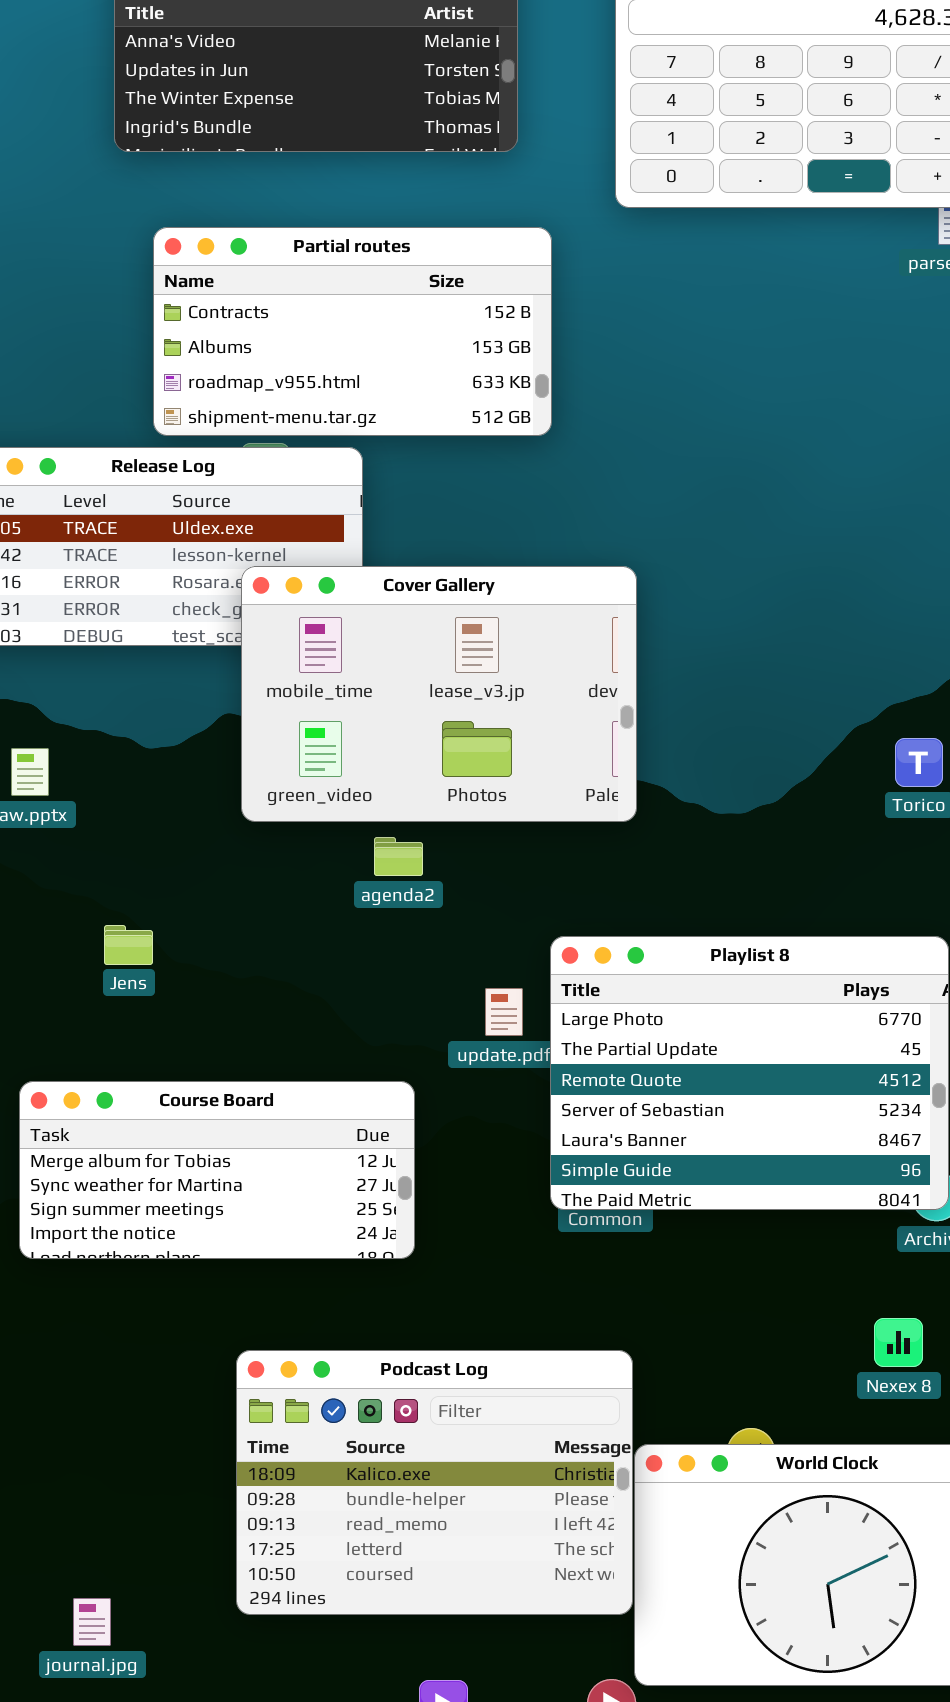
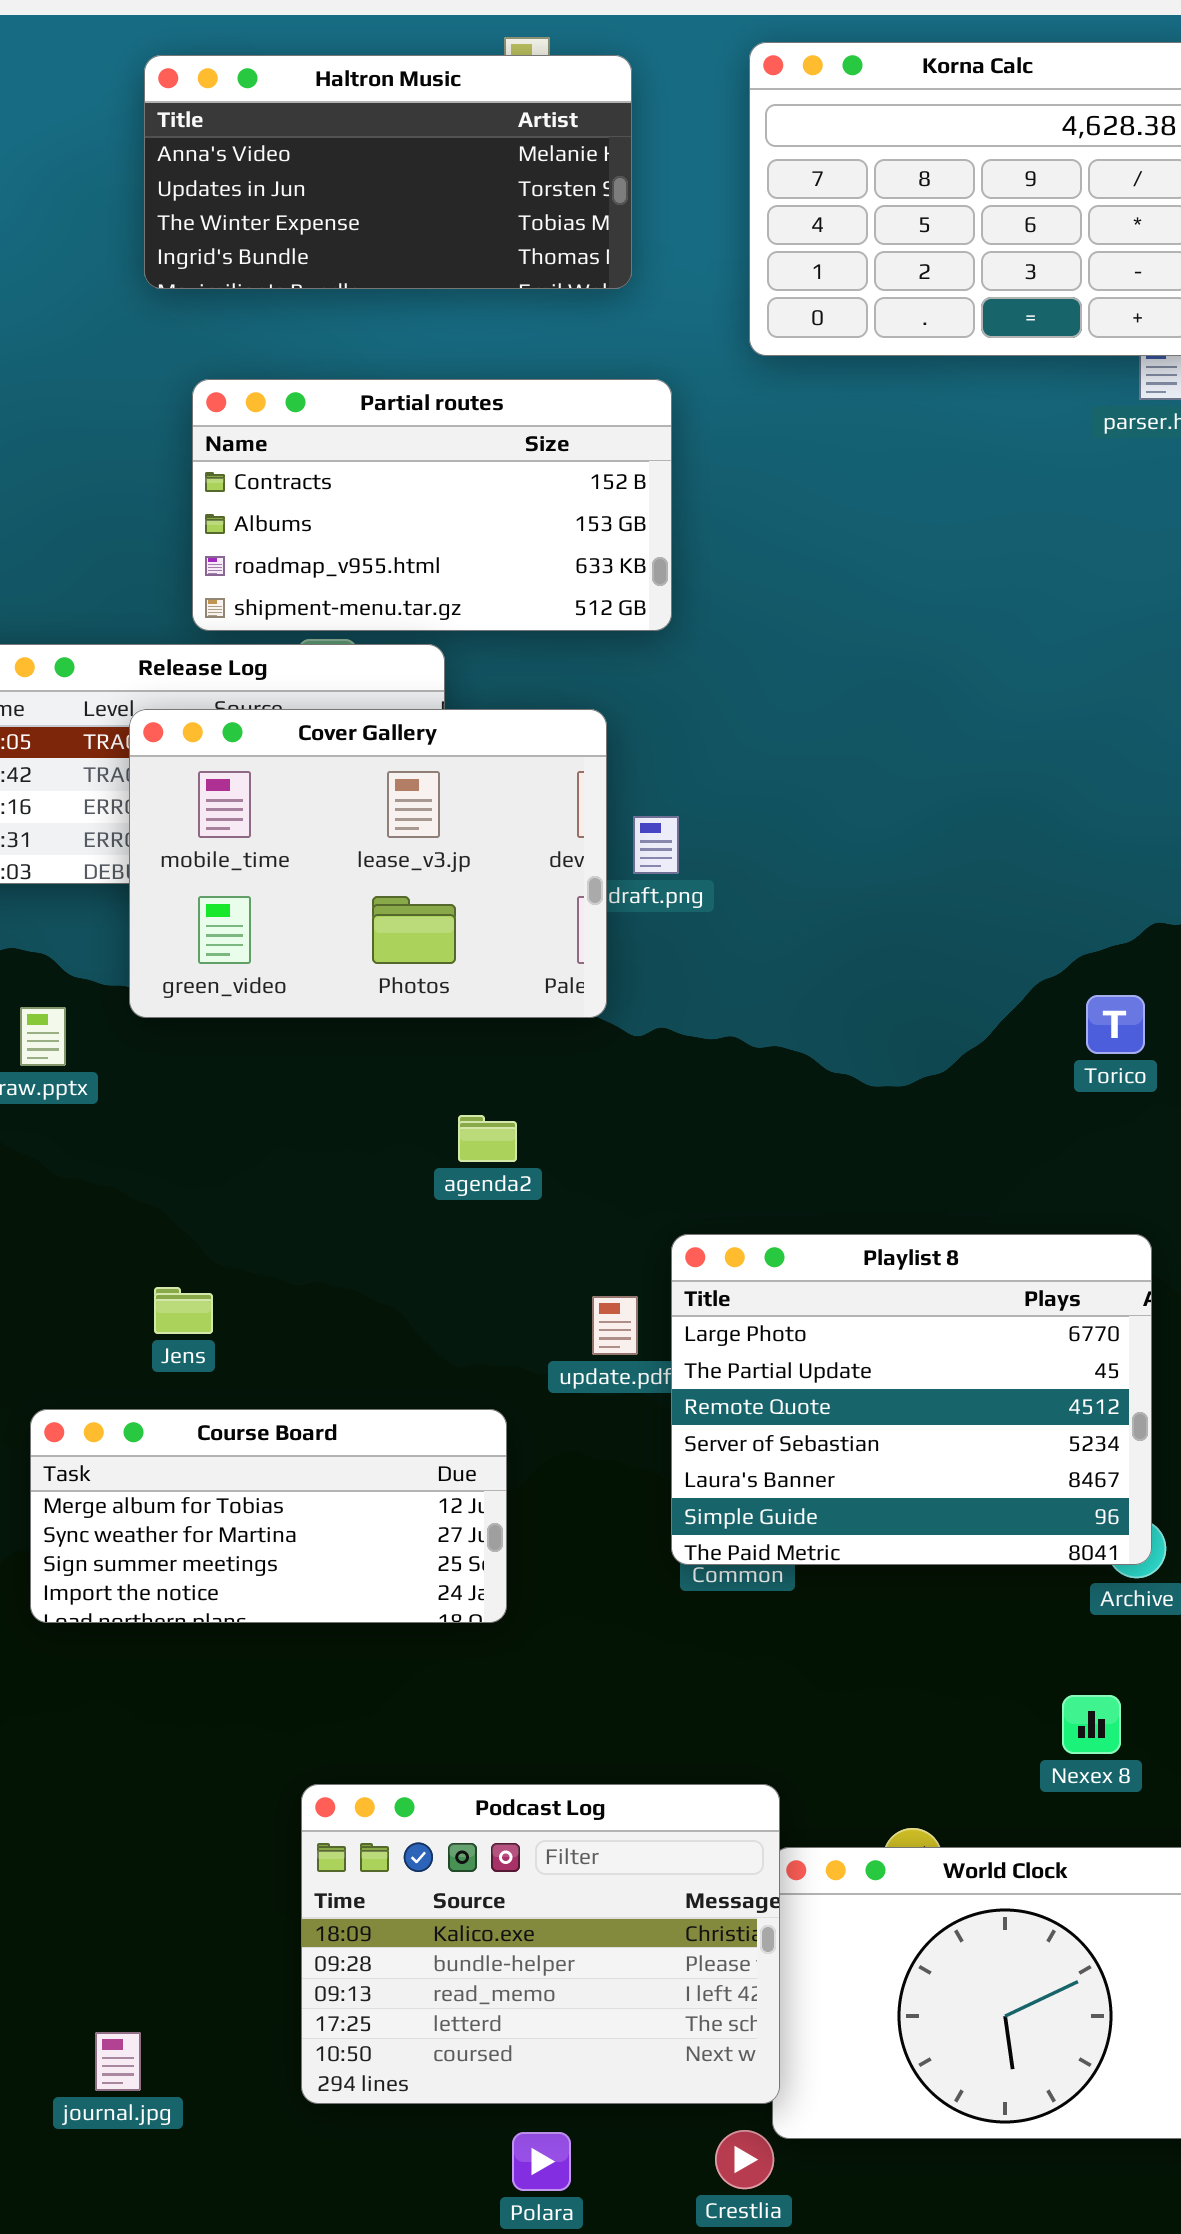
Cover Gallery: [241,566,637,822] -> [129,709,607,1018], moved
Jens: [104,925,153,965] -> [154,1287,213,1334], moved
Podcast Log: [236,1350,633,1615] -> [301,1784,780,2104], moved

